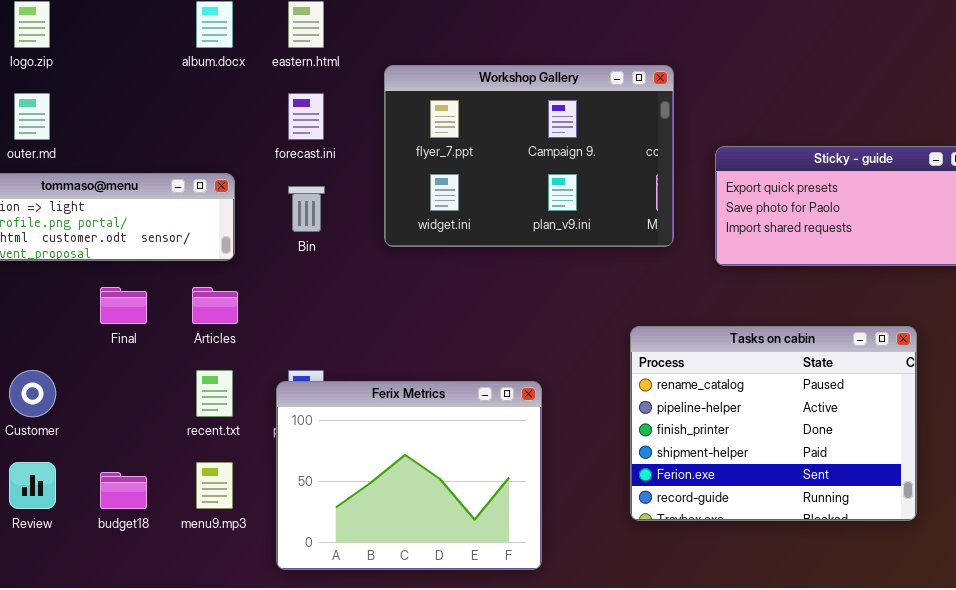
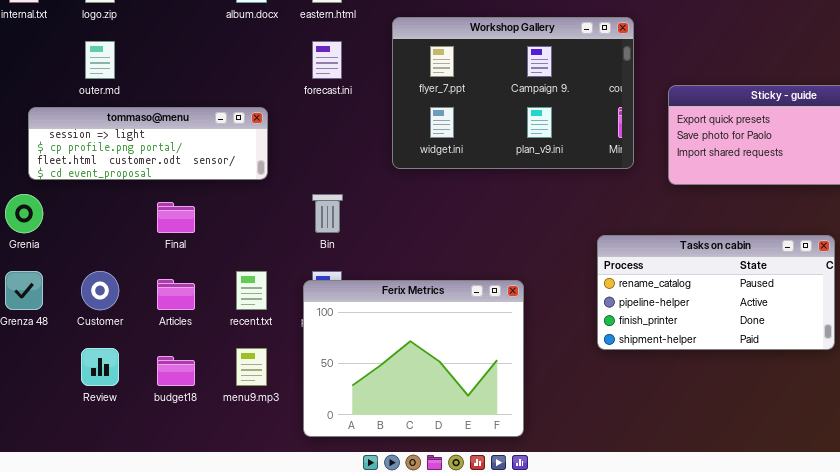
Bin: [288,186,325,232] -> [312,194,343,233], moved
Articles: [192,287,238,324] -> [157,279,195,310], moved
Tasks on cabin: [630,326,917,521] -> [597,235,835,350], resized

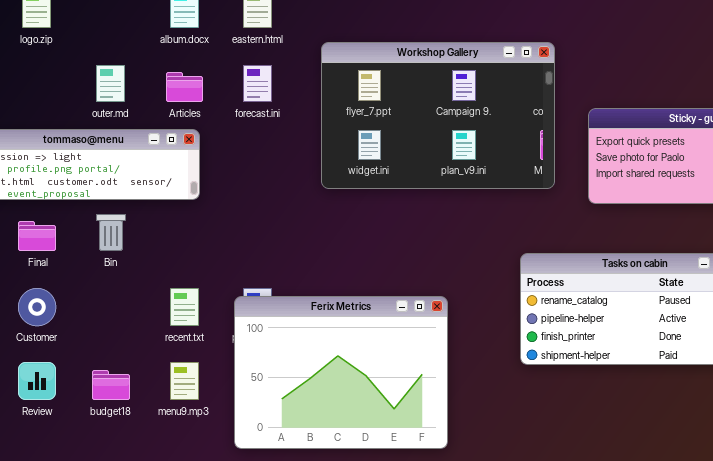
outer.md: [85,41,115,79] -> [96,65,125,102], moved
Bin: [312,194,343,233] -> [96,214,126,251], moved
Final: [157,202,195,233] -> [18,221,56,251], moved
Articles: [157,279,195,310] -> [166,72,203,102], moved

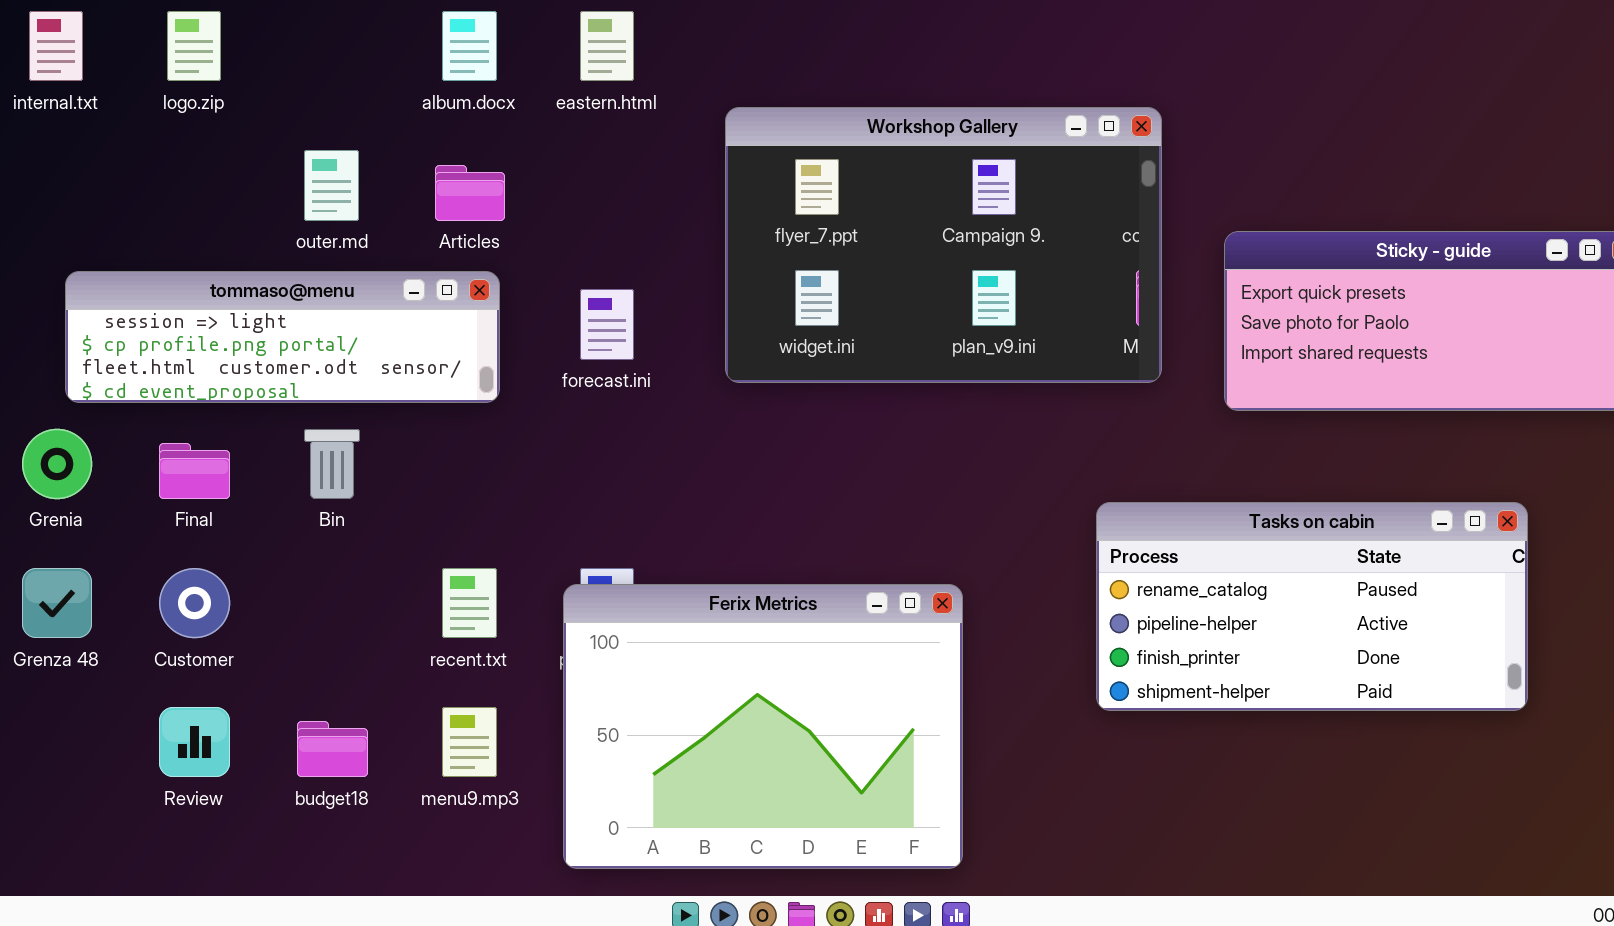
forecast.ini: [243,65,272,102] -> [580,289,634,360], moved

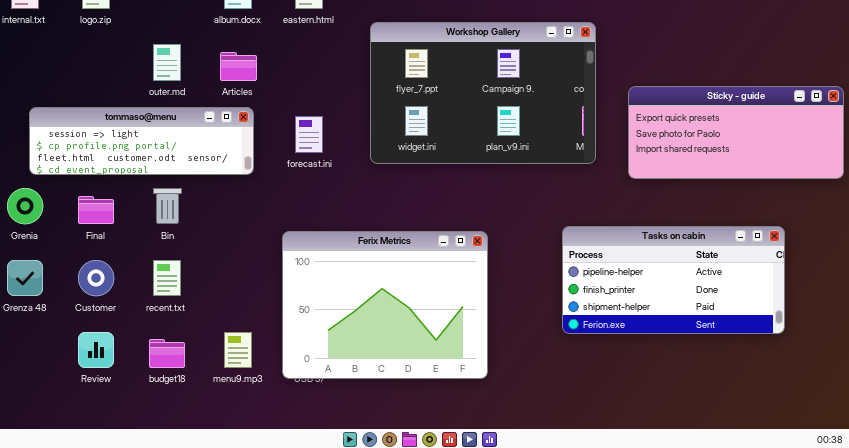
Tasks on cabin: [1096,502,1528,711] -> [562,226,785,334], scrolled down 1 row
recent.txt: [442,568,497,638] -> [153,260,181,296], moved
Ferix Metrics: [563,584,963,869] -> [282,231,488,379], moved

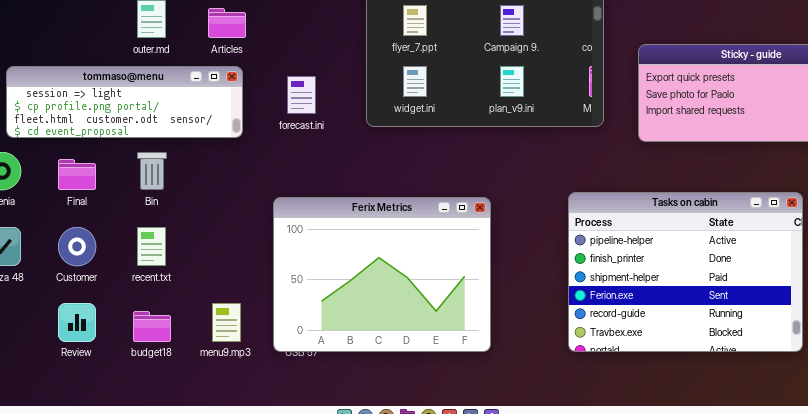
Tasks on cabin: [562,226,785,334] -> [568,192,803,352], resized

